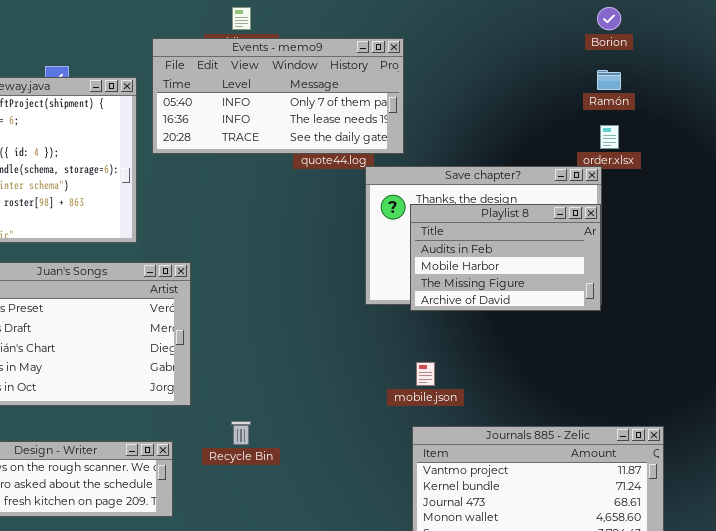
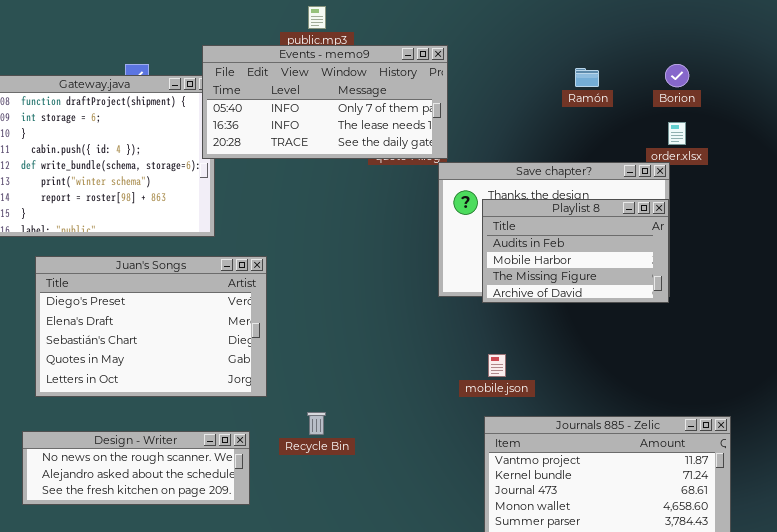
Borion: [597,7,621,30] -> [665,64,689,87], moved
Events - memo9: [152,38,404,154] -> [202,45,448,159], moved
Ramón: [597,70,621,90] -> [575,68,599,87], moved

